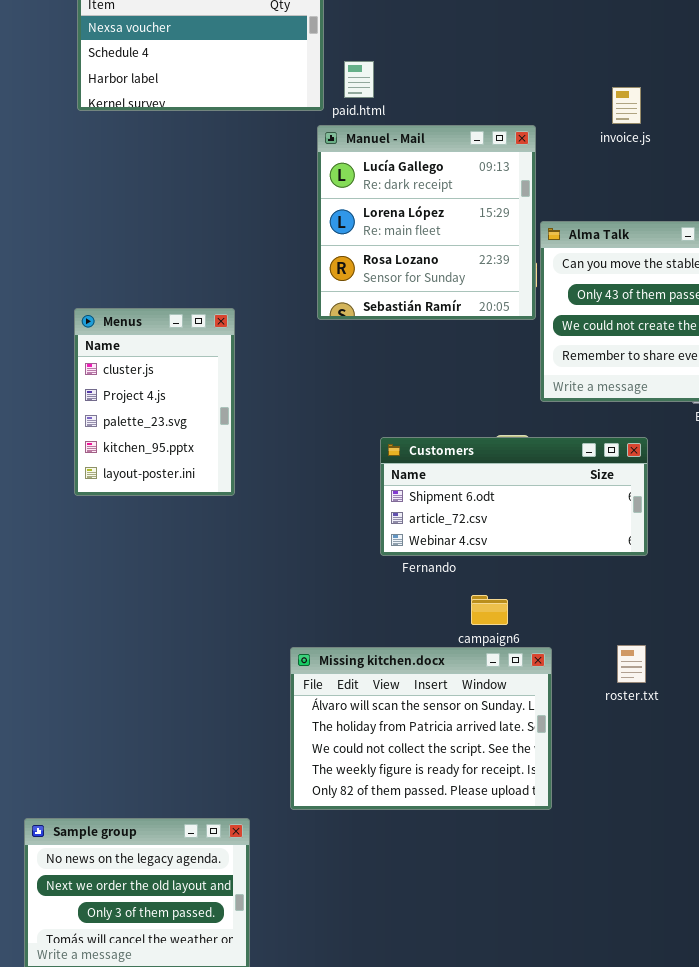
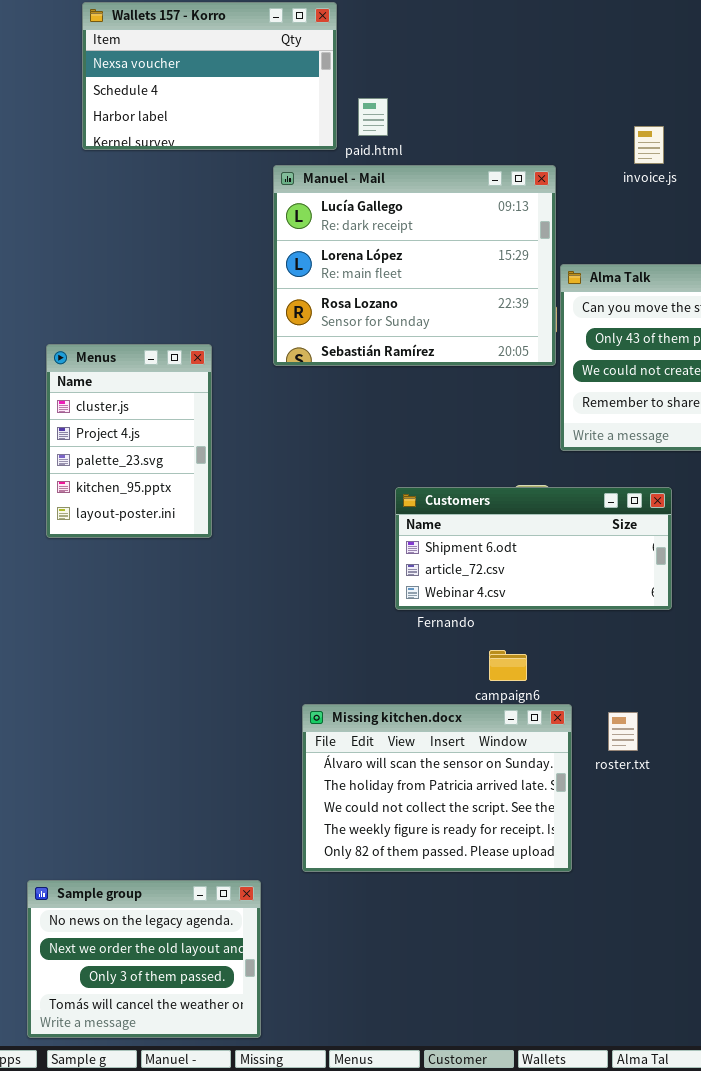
Manuel - Mail: [317,125,536,320] -> [273,165,556,366], resized
Menus: [74,308,235,496] -> [46,344,212,538], moved
roster.txt: [617,645,646,683] -> [608,712,638,751], moved

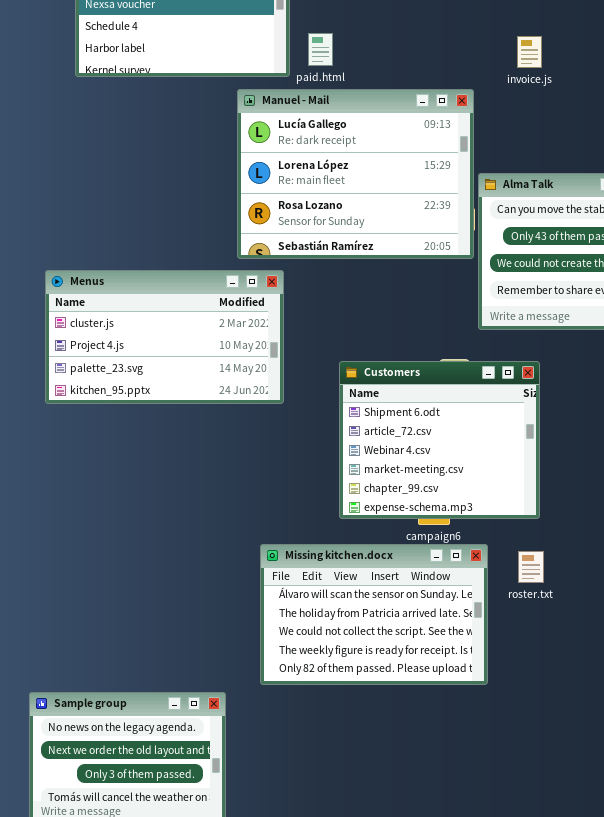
invoice.js: [634,126,664,164] -> [517,36,542,68], moved
Menus: [46,344,212,538] -> [45,270,284,404], resized
Customers: [395,487,672,610] -> [339,361,540,519], resized

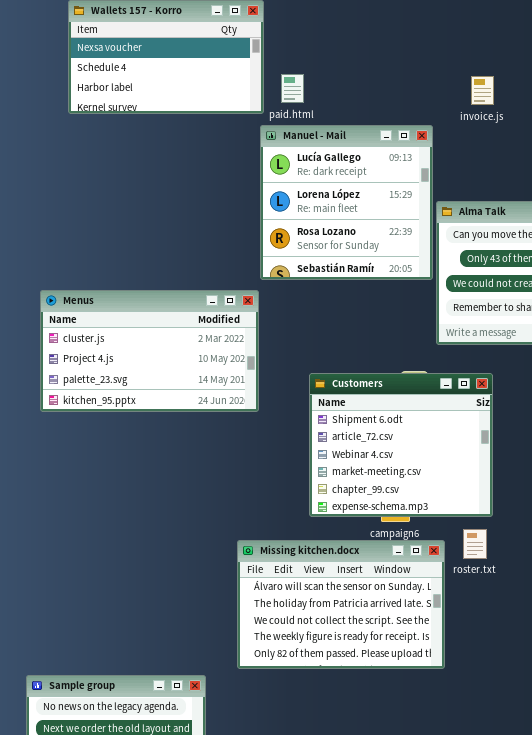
Manuel - Mail: [237,89,474,259] -> [260,125,433,280], resized
roster.txt: [518,551,544,583] -> [463,529,487,559], moved

